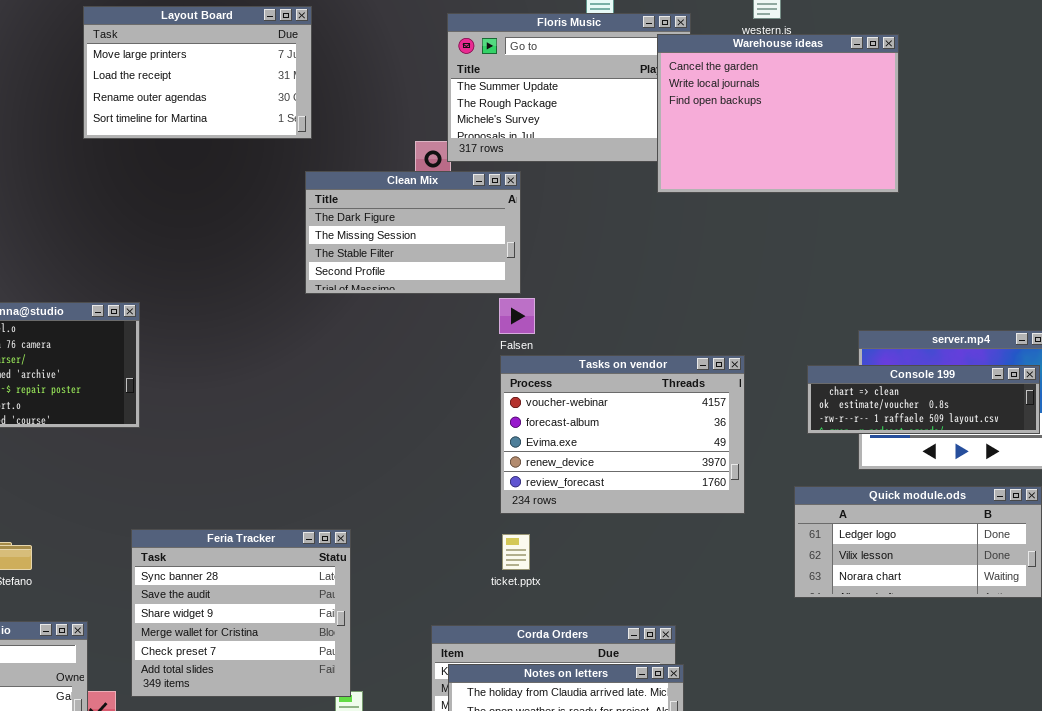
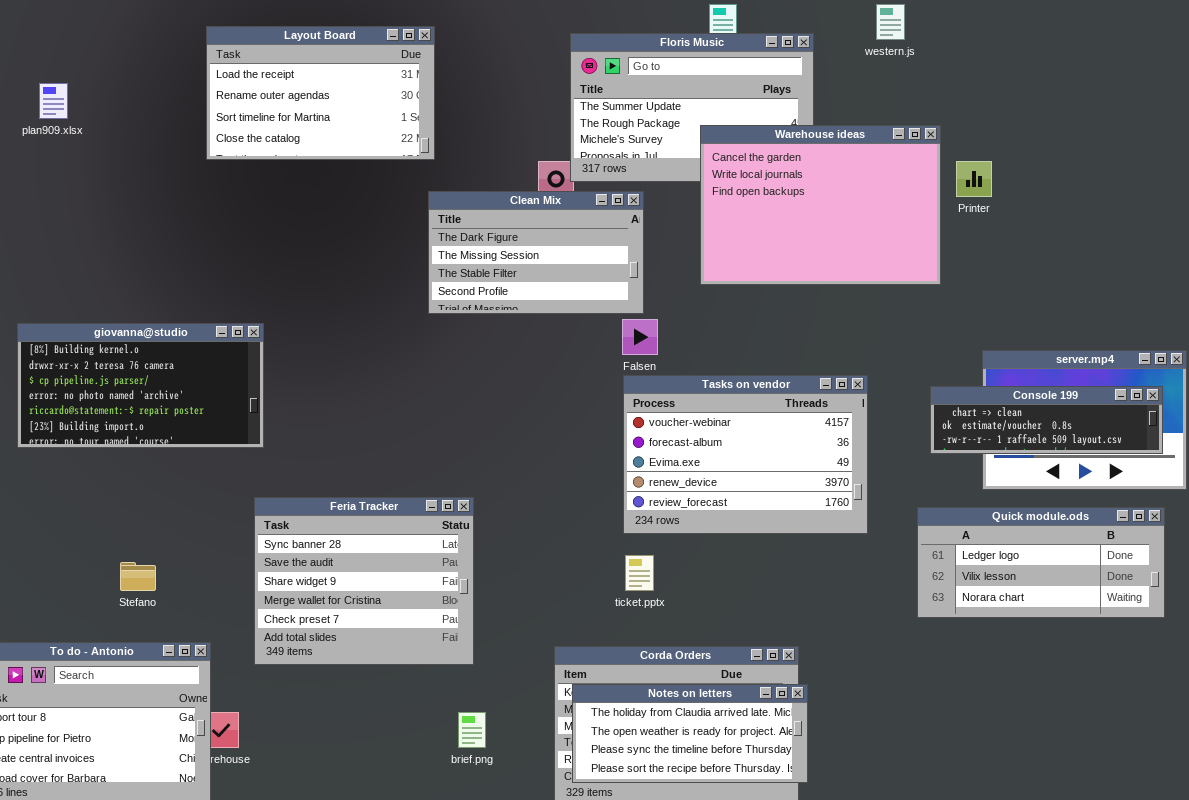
Layout Board: [83,6,312,139] -> [206,26,435,160], scrolled down 1 row
Warehouse ideas: [657,34,899,193] -> [700,125,941,285], moved
Feria Tracker: [131,529,351,697] -> [254,497,474,665], moved

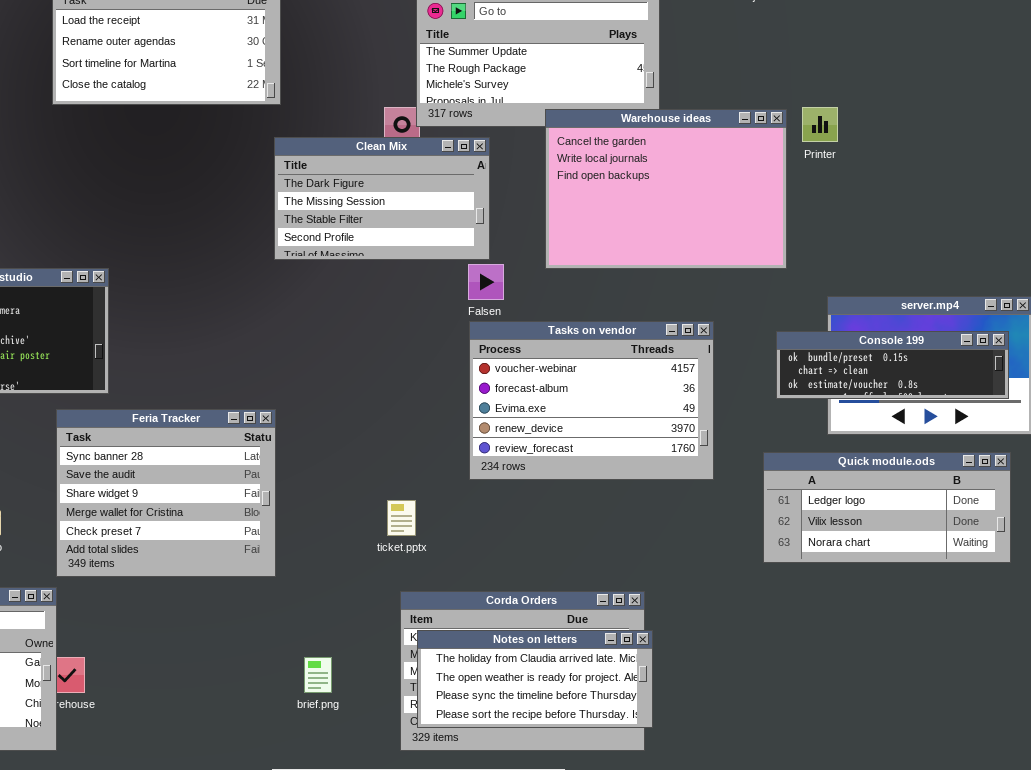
Warehouse ideas: [700,125,941,285] -> [545,109,787,269], moved
Console 199: [930,386,1163,454] -> [776,331,1009,399], scrolled up 1 row
Feria Tracker: [254,497,474,665] -> [56,409,276,577], moved
ticket.pptx: [625,555,654,591] -> [387,500,416,536], moved

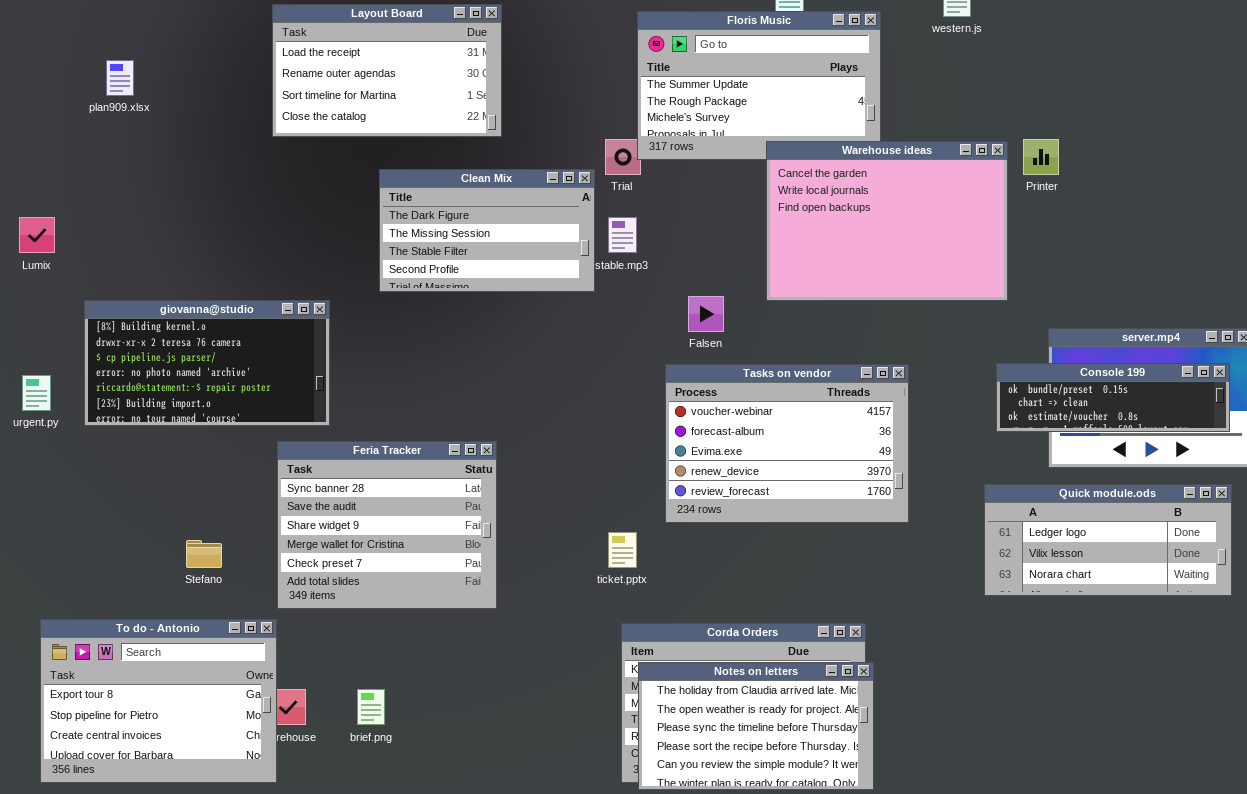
Clean Mix: [274,137,490,260] -> [379,169,595,292], moved
Tasks on vendor: [469,321,714,480] -> [665,364,909,523], moved
Notes on letters: [417,630,653,728] -> [638,662,874,790], resized
brief.png: [304,657,332,693] -> [357,689,385,725], moved

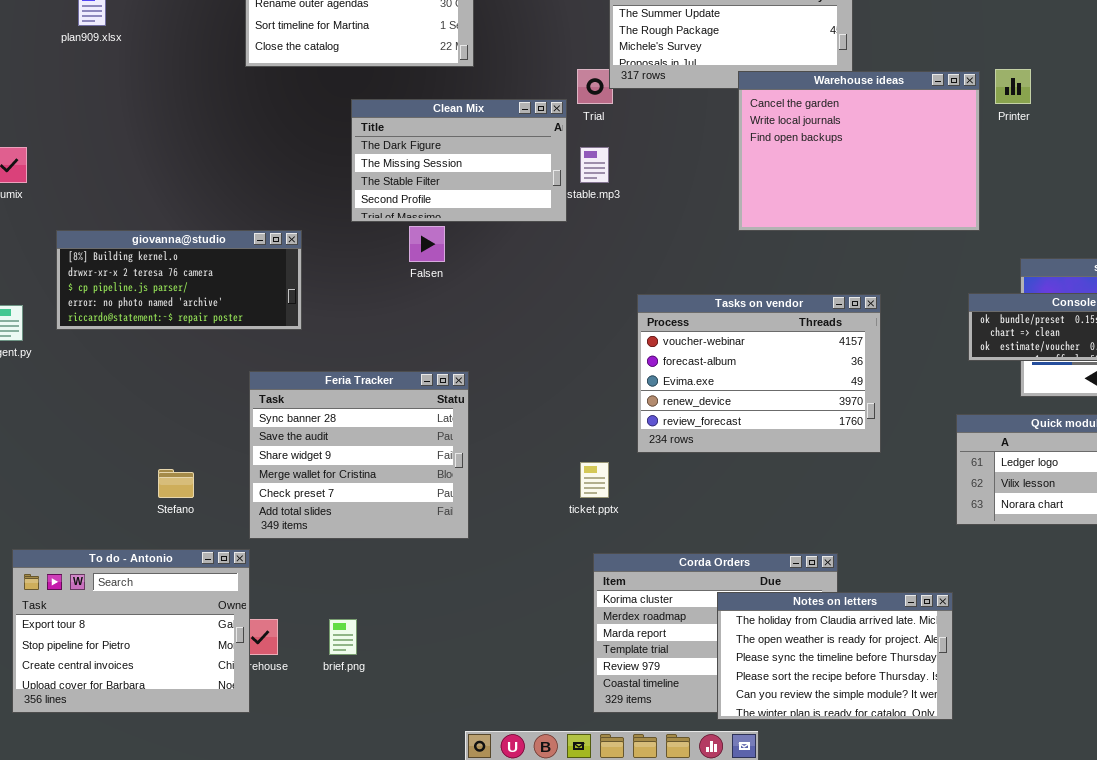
Falsen: [688,296,724,332] -> [409,226,445,262], moved
giovanna@studio: [84,300,330,426] -> [56,230,302,330], resized
Notes on letters: [638,662,874,790] -> [717,592,953,720], moved

